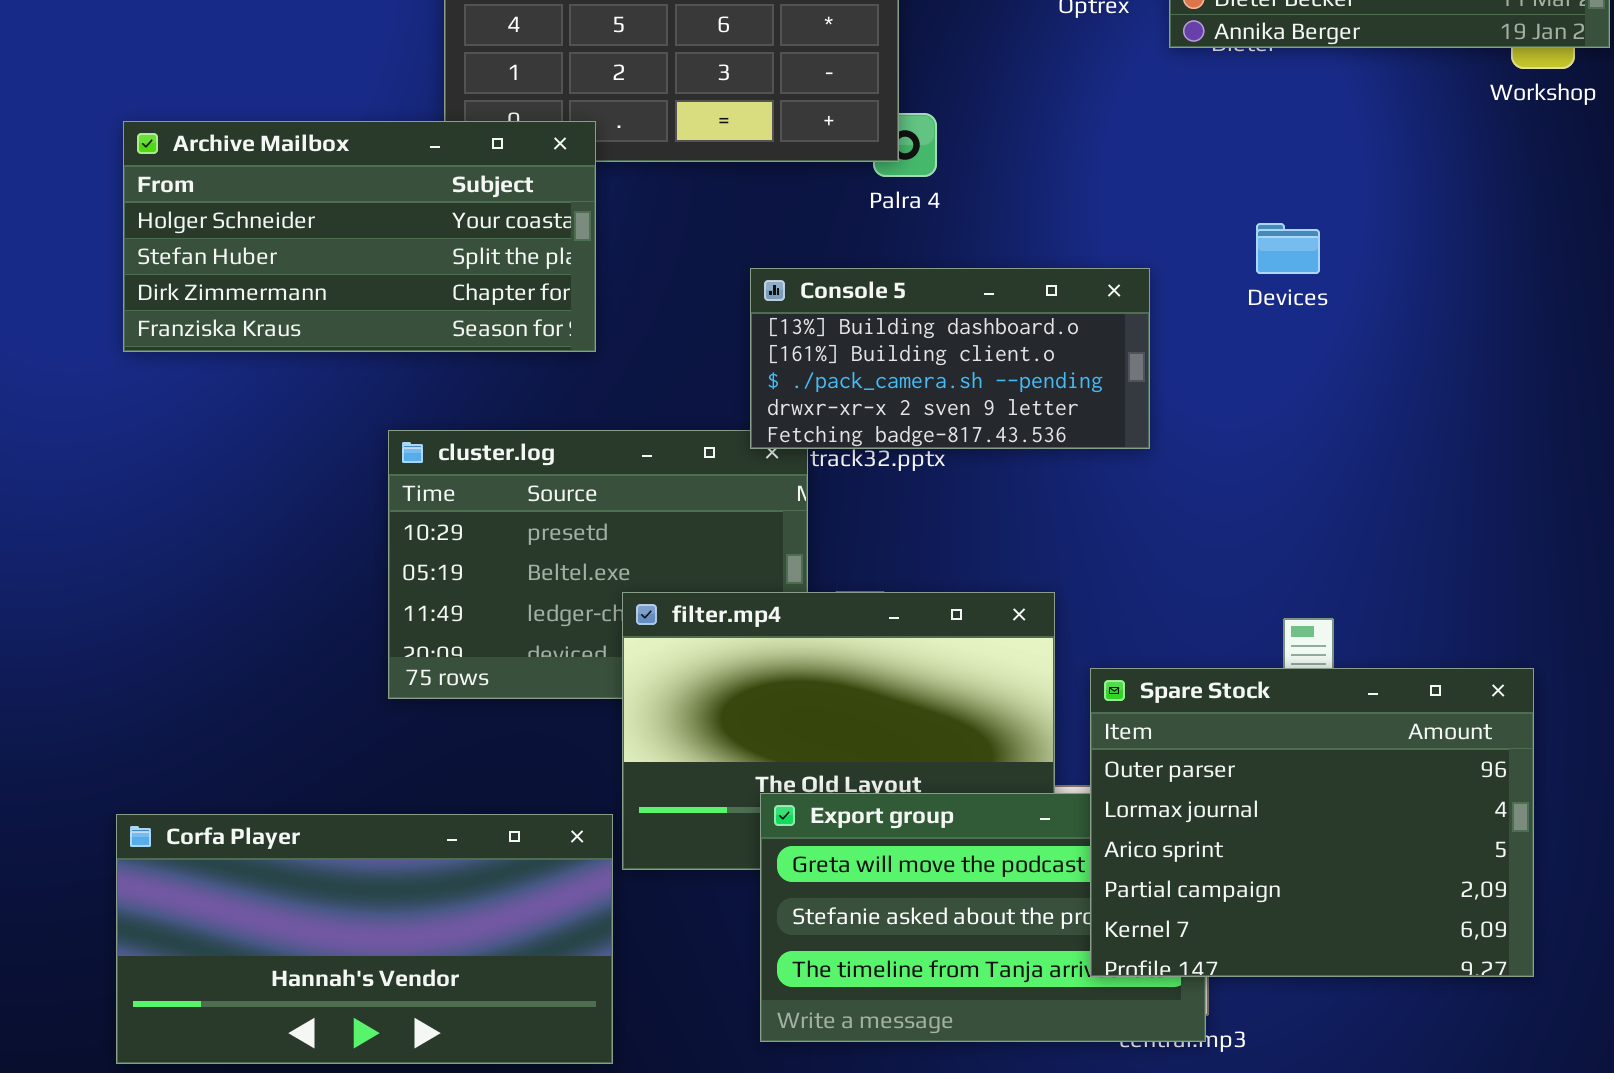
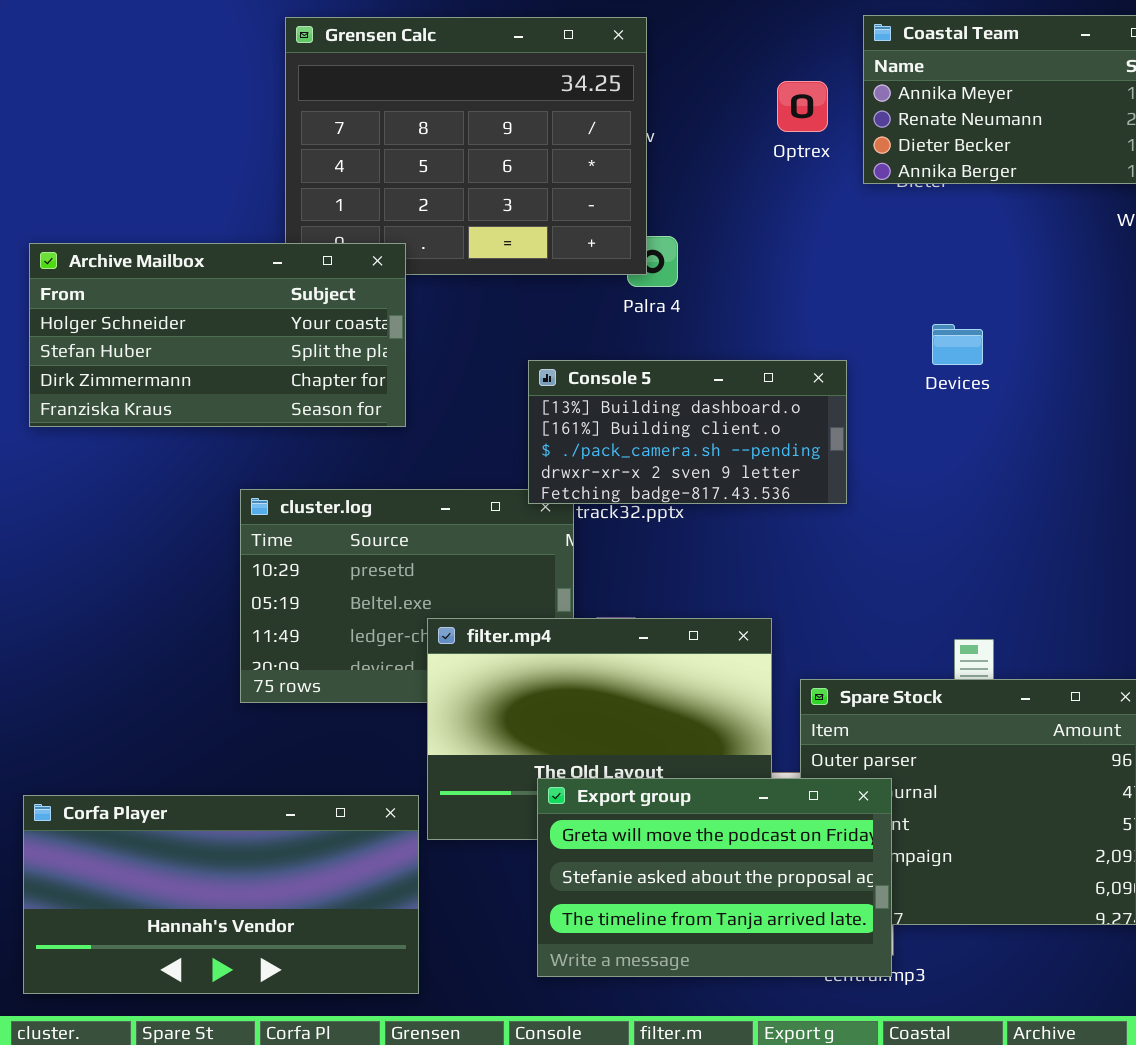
Export group: [760,793,1206,1042] -> [537,778,892,977], raised

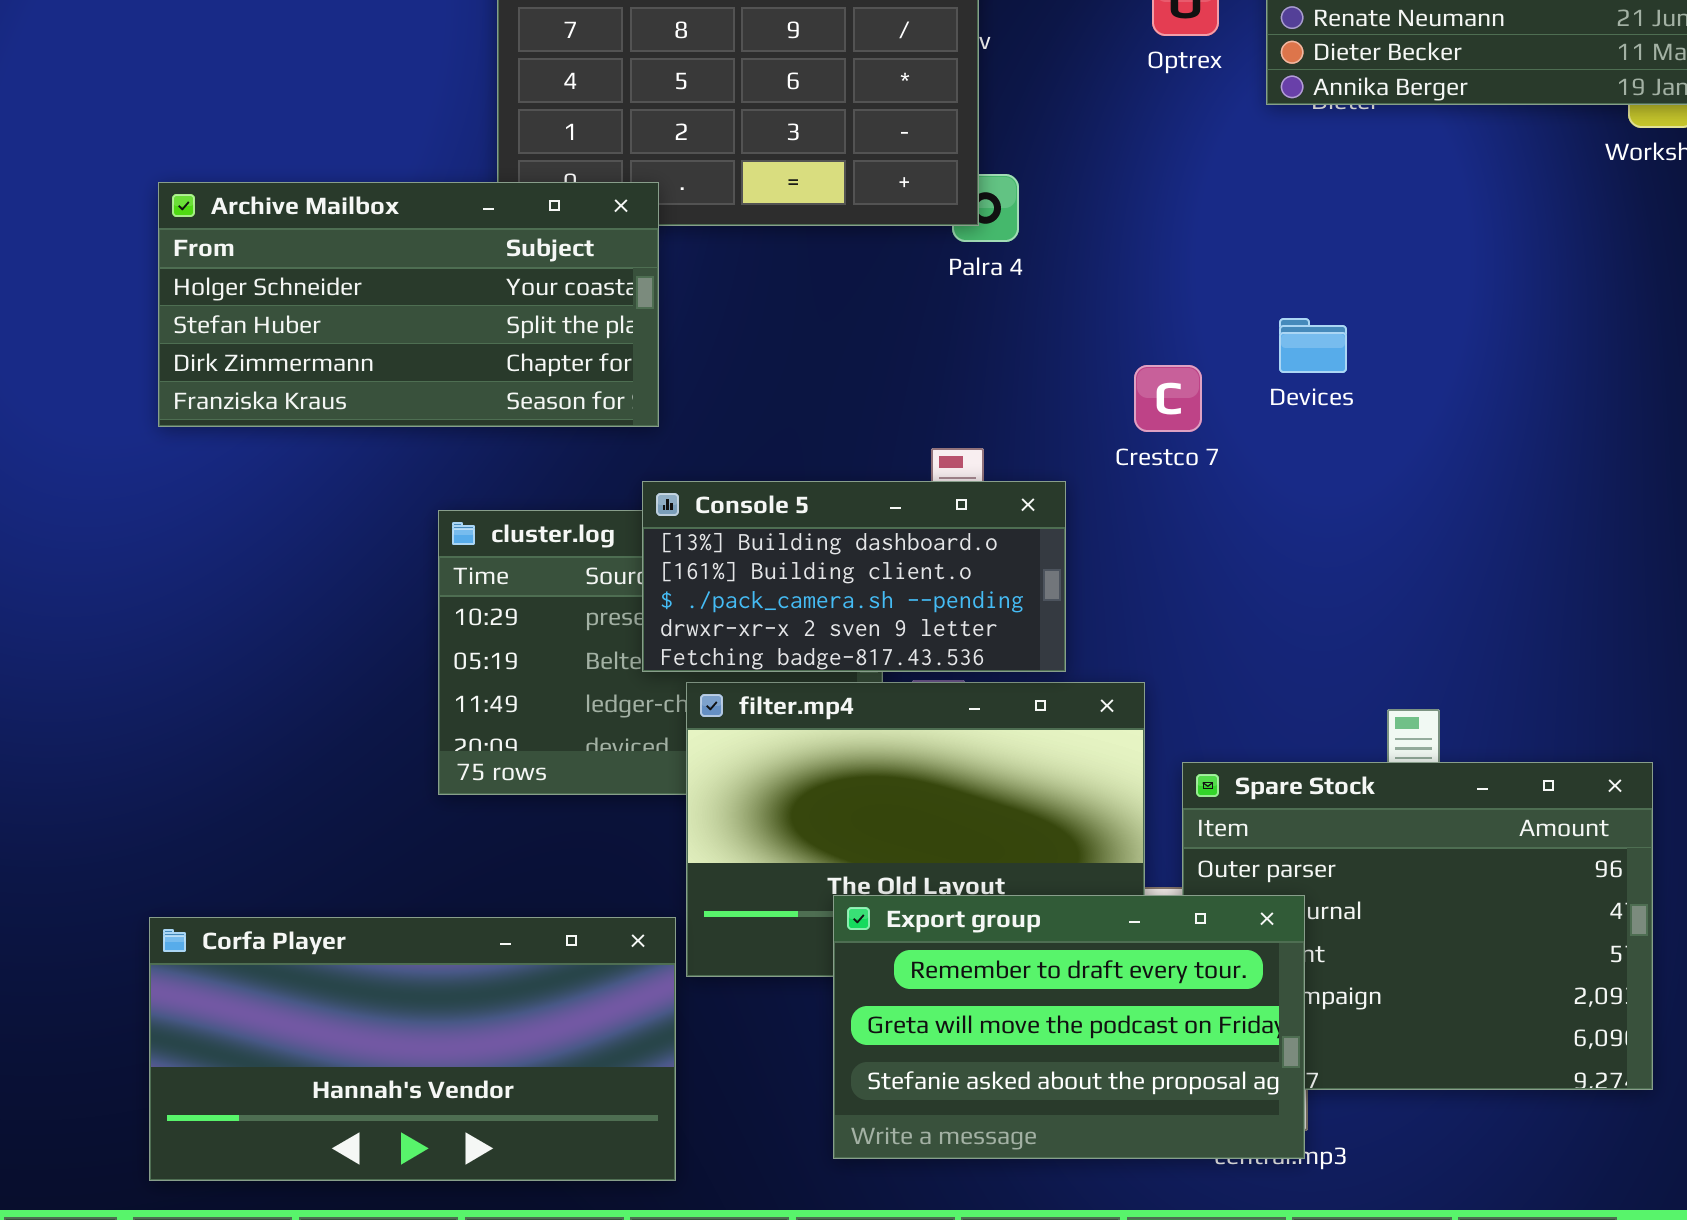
Devices: [932,324,983,365] -> [1279,318,1347,373], moved
Console 5: [528,360,847,504] -> [642,481,1066,672], moved
Export group: [537,778,892,977] -> [833,895,1305,1159], scrolled up 1 row

